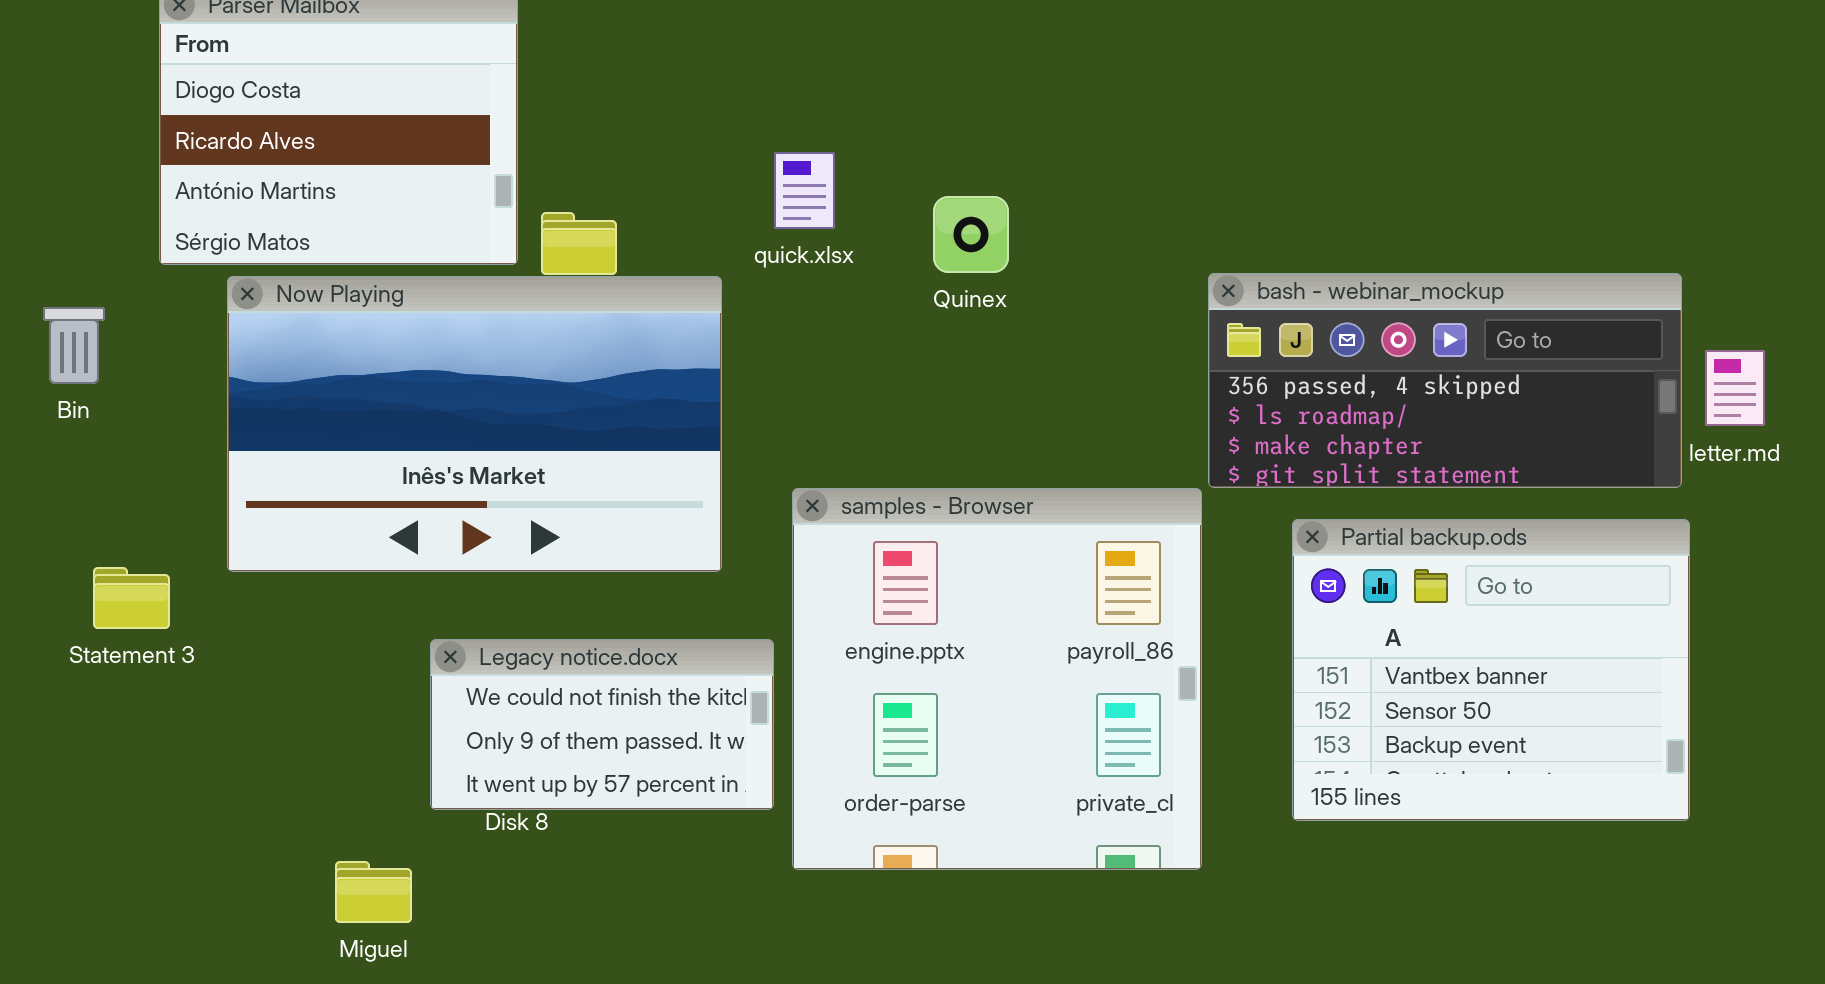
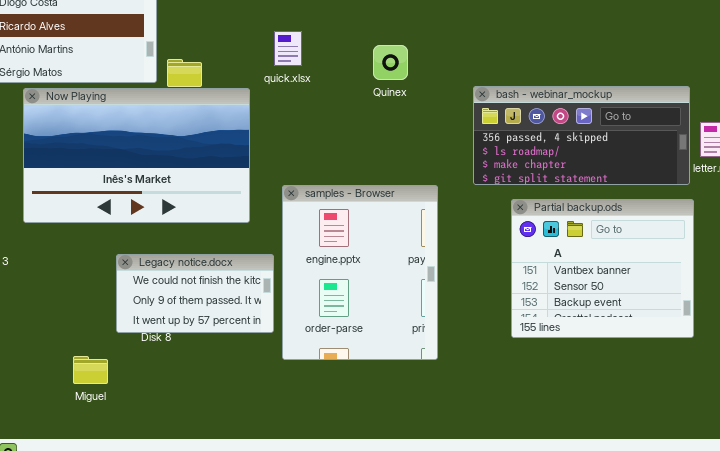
Quinex: [933,196,1009,273] -> [373,45,408,80], moved
samples - Browser: [792,488,1202,870] -> [282,185,438,360], resized

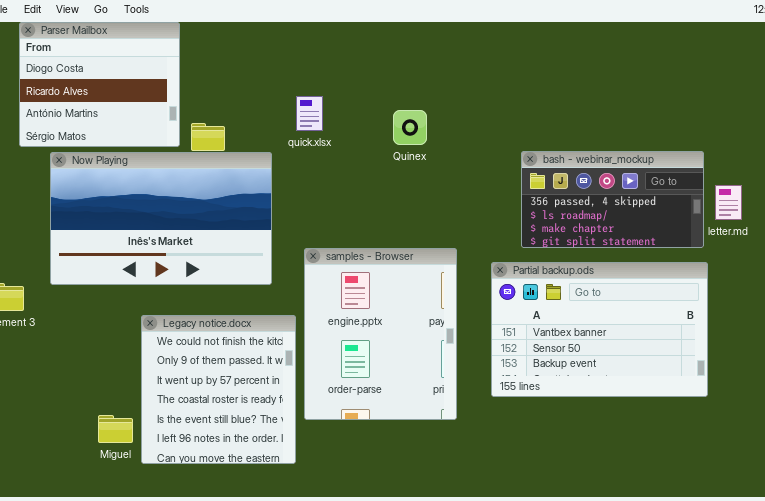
bash - webinar_mockup: [473,86,690,185] -> [521,151,704,248], resized
Partial backup.ods: [511,199,694,338] -> [491,262,708,397], resized
Legacy notice.docx: [116,254,274,333] -> [141,315,296,464], resized

